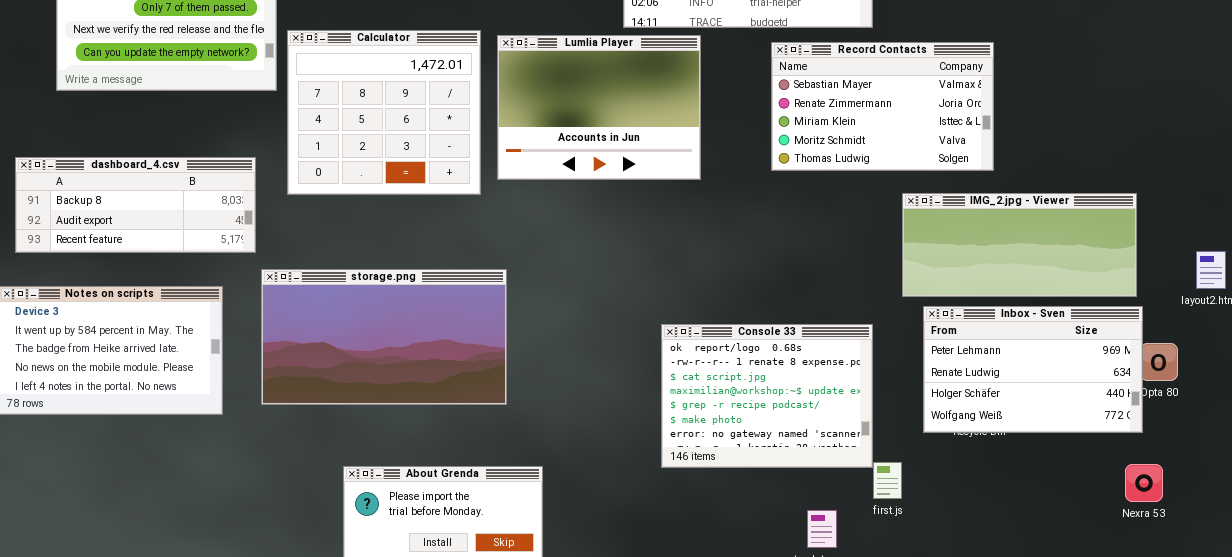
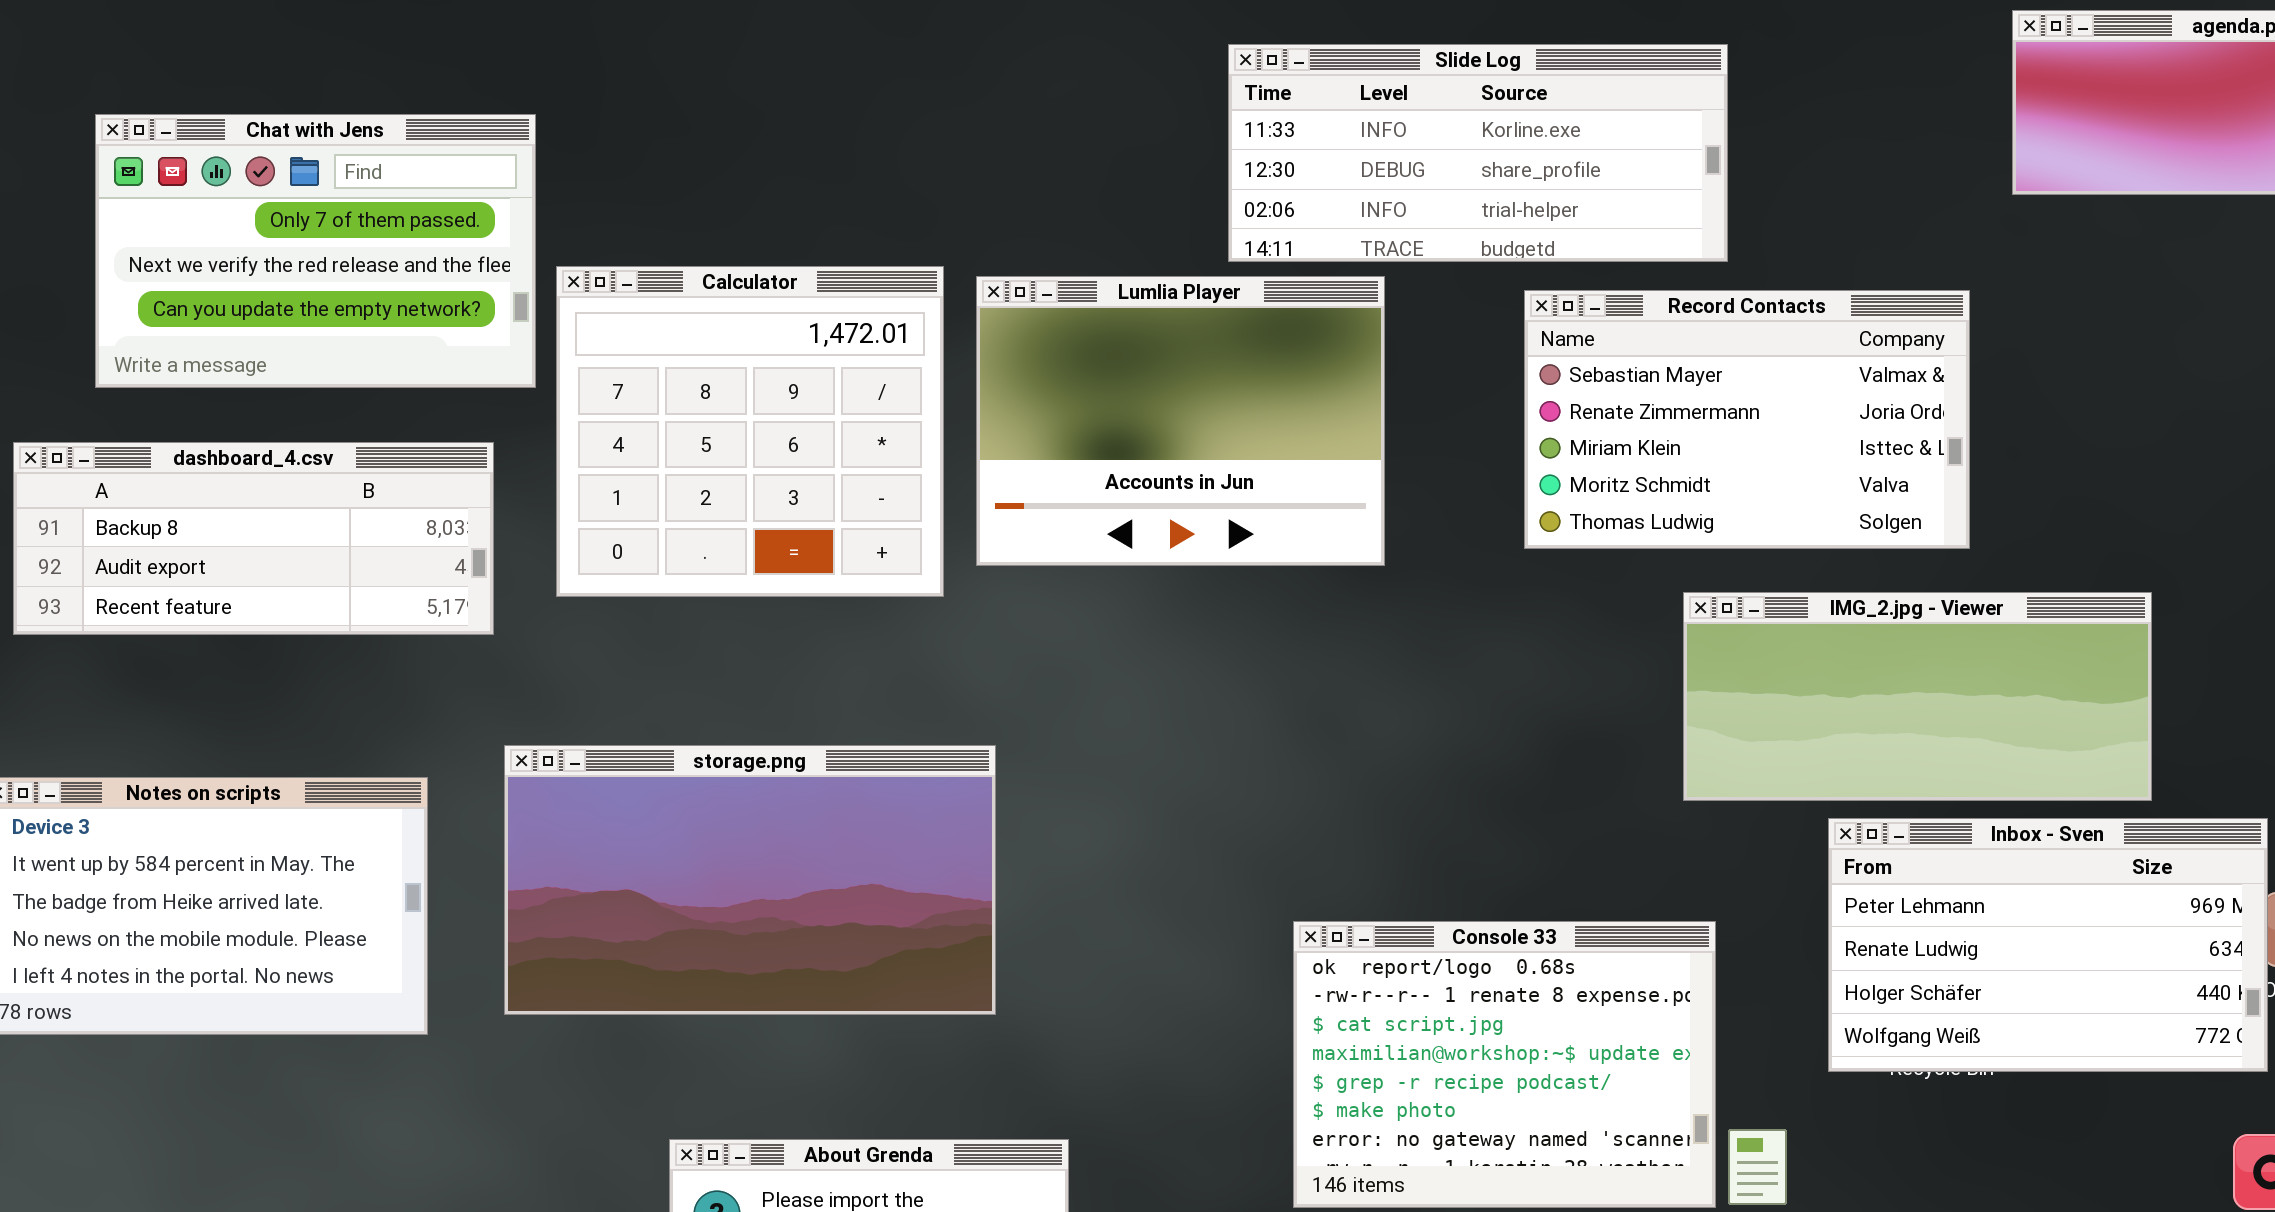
dashboard_4.csv: [15,157,256,253] -> [13,442,494,635], moved
IMG_2.jpg - Viewer: [902,193,1137,297] -> [1683,592,2152,801], moved
Console 33: [661,324,873,468] -> [1293,921,1716,1208], moved

